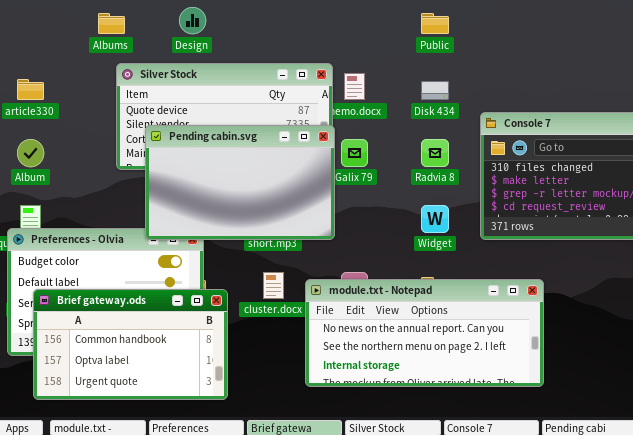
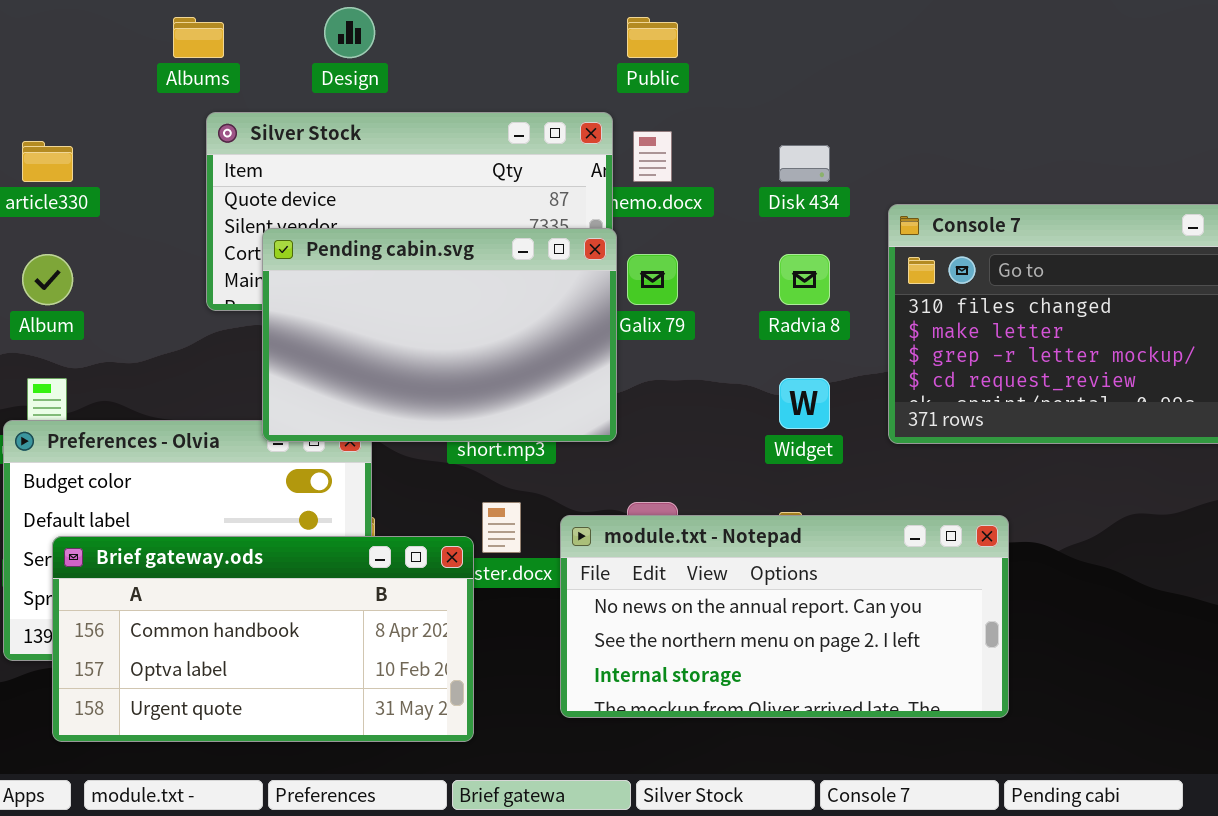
Public: [421,13,449,34] -> [627,17,678,58], moved
Brief gateway.ods: [33,289,228,400] -> [52,536,474,742], resized

